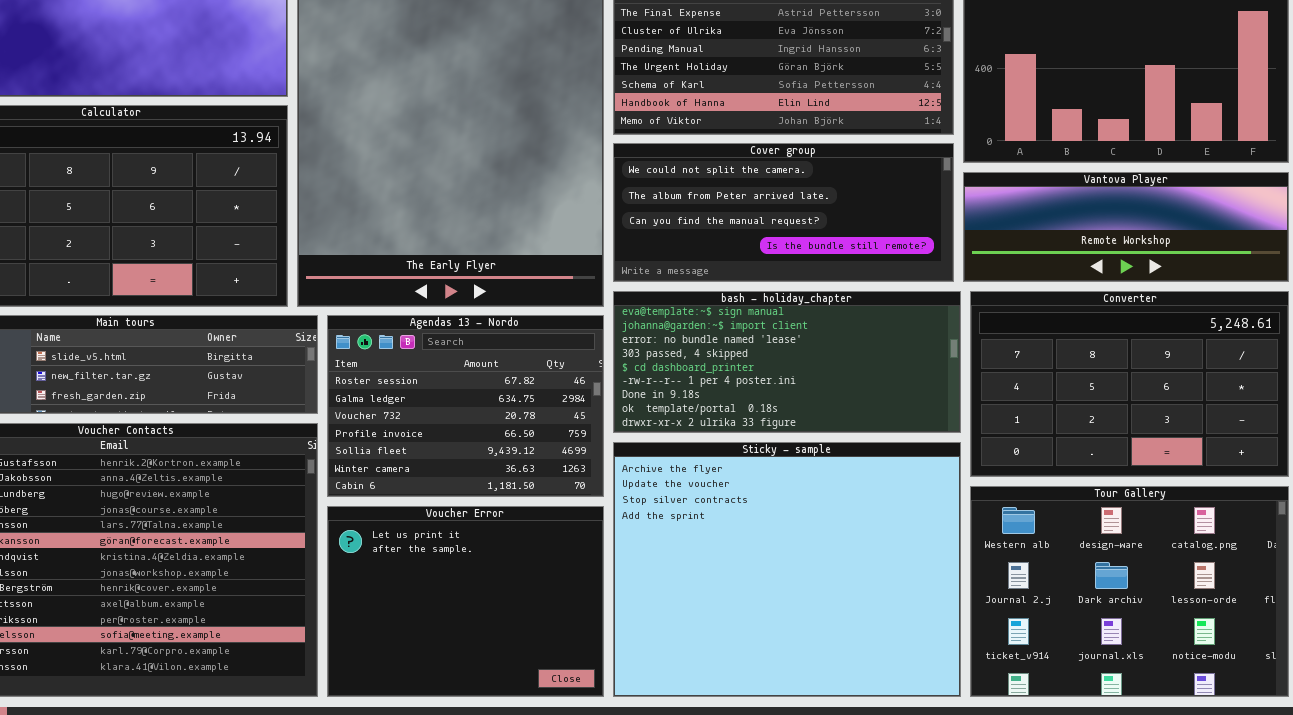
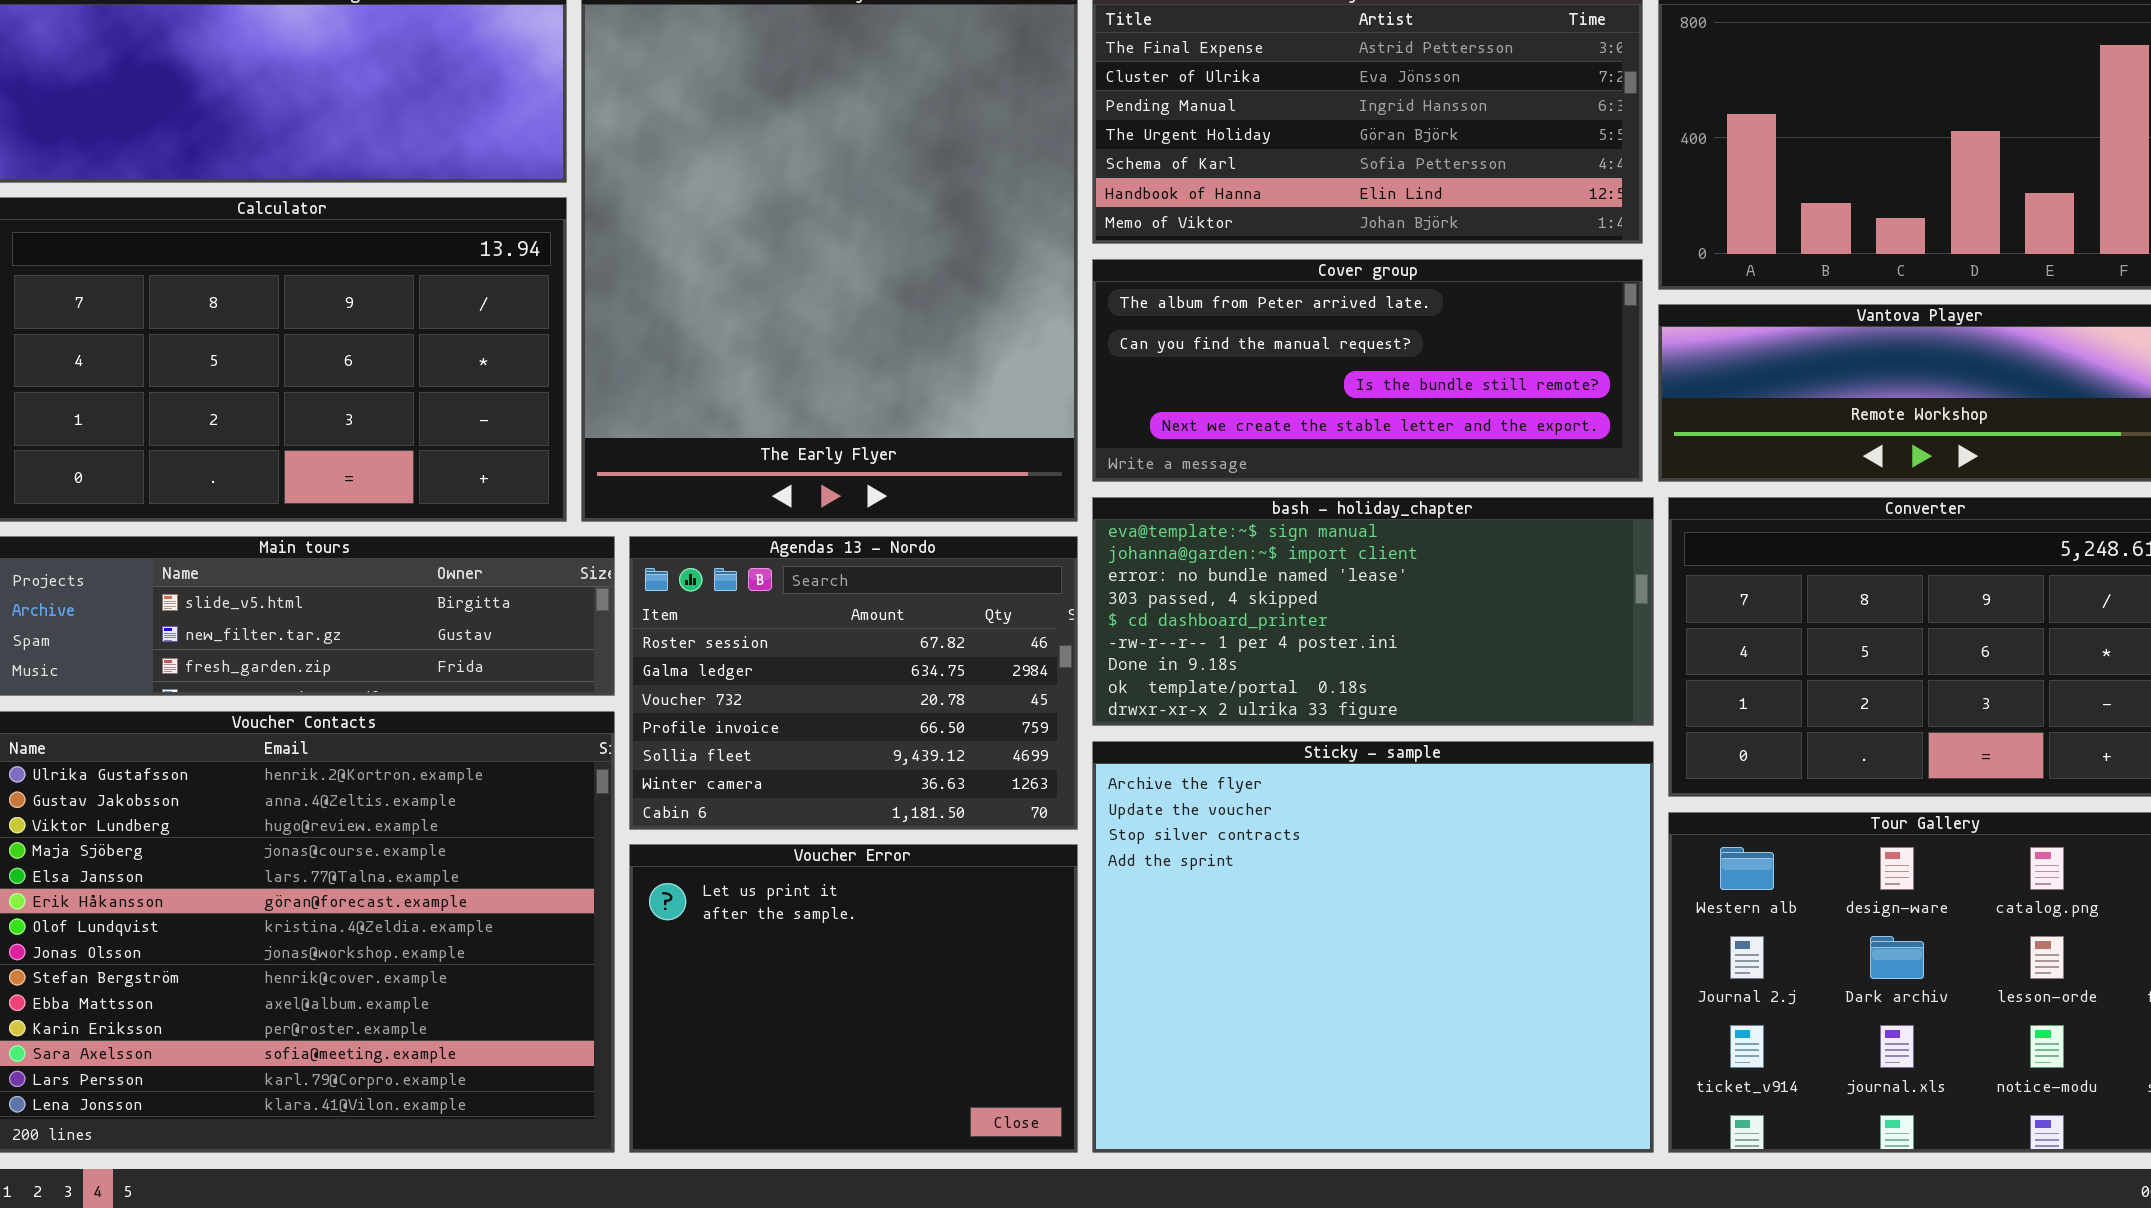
Cover group: [613,143,954,282] -> [1092,259,1643,482], scrolled down 1 row

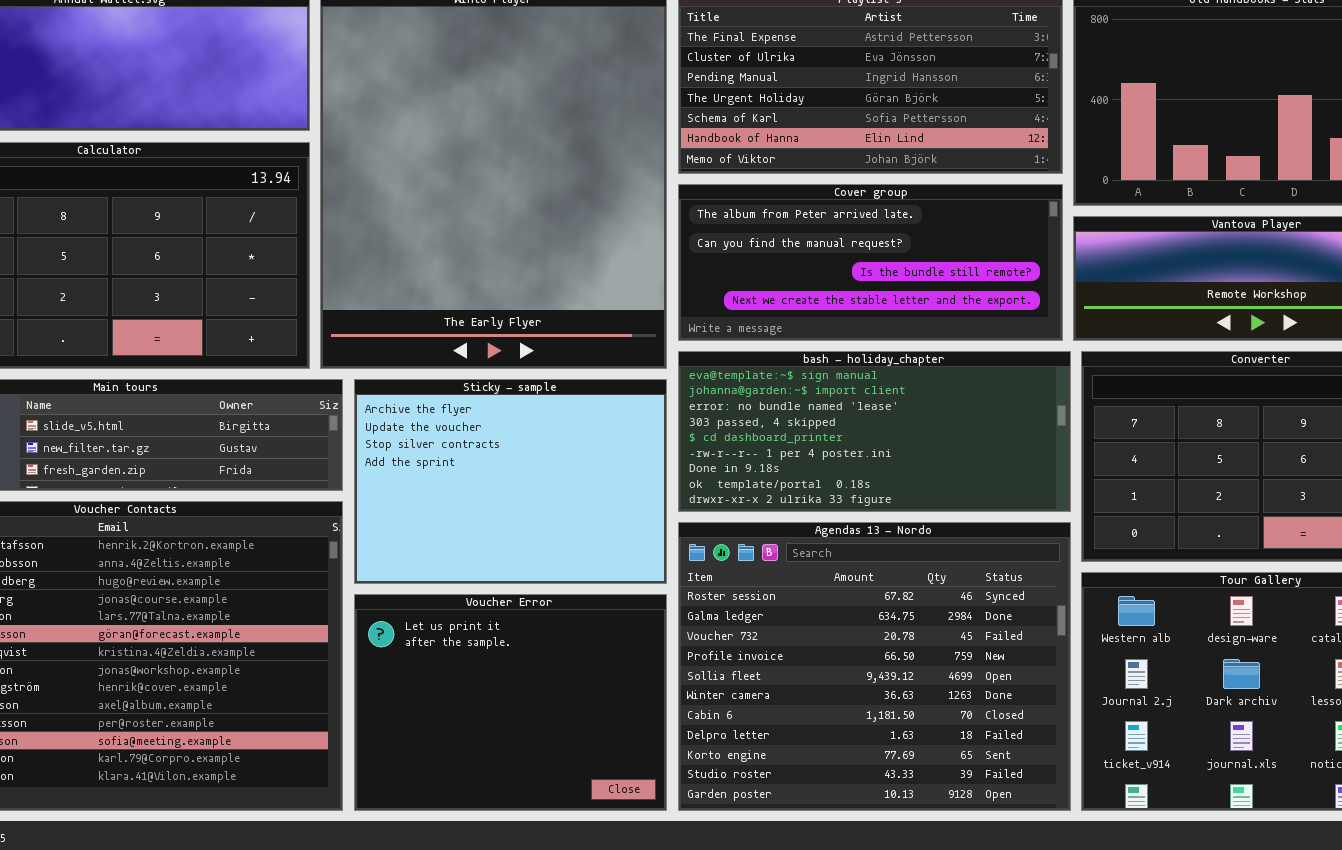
Agendas 13 - Nordo: [629,536,1078,830] -> [678,522,1071,811], moved, resized
Sticky - sample: [1092,741,1654,1153] -> [354,379,667,584], moved, resized

